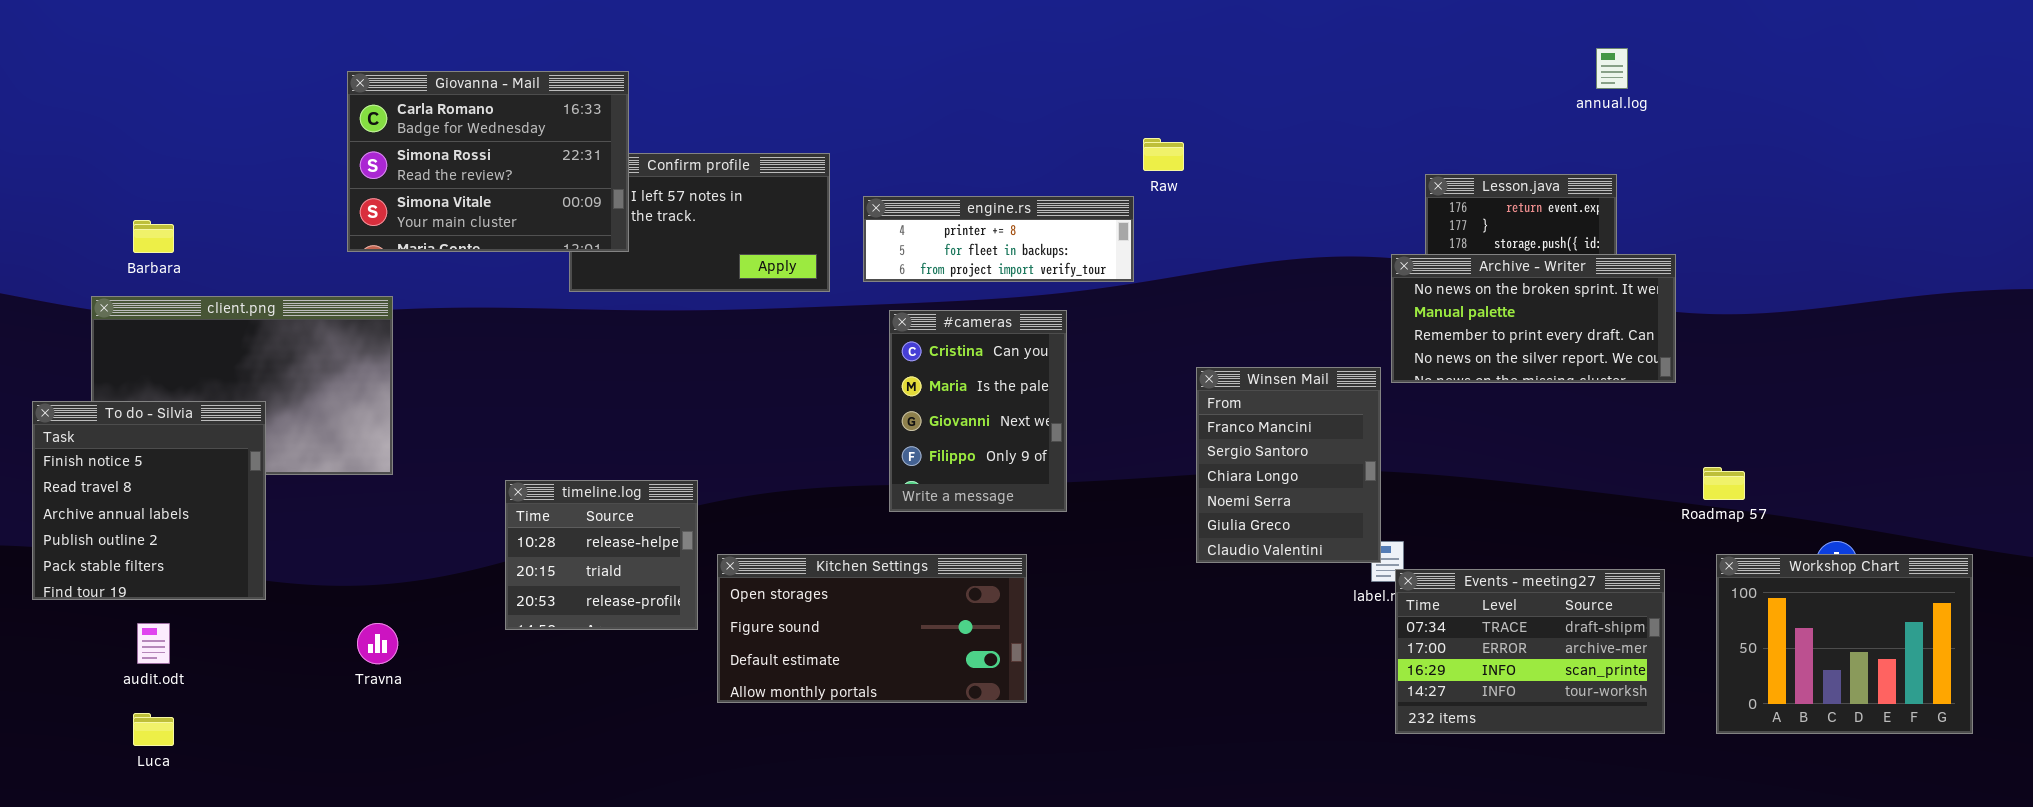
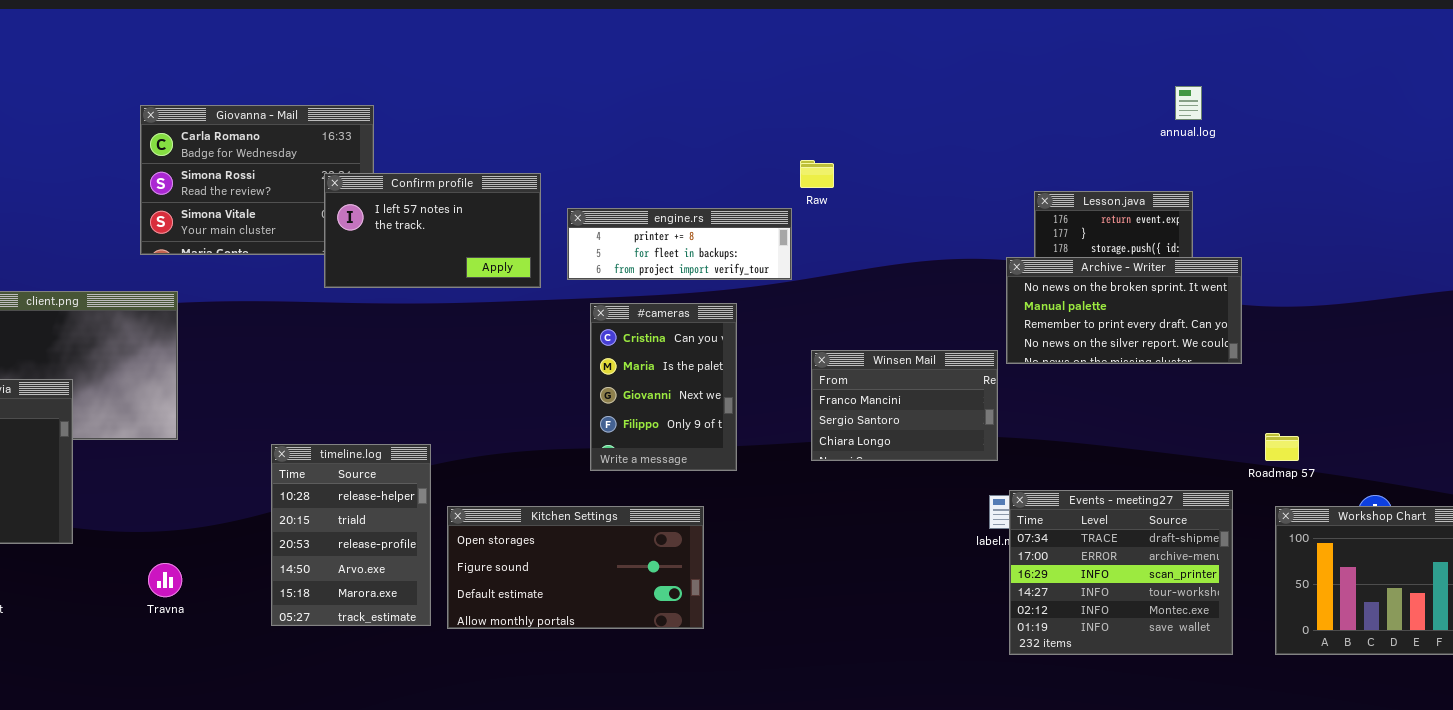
Confirm profile: [569,153,830,292] -> [324,173,541,288], raised
Winsen Mail: [1196,367,1381,563] -> [811,350,998,461], resized
timeline.log: [505,480,698,630] -> [271,444,431,626], resized
Events - meeting27: [1395,569,1665,734] -> [1009,490,1233,655], resized

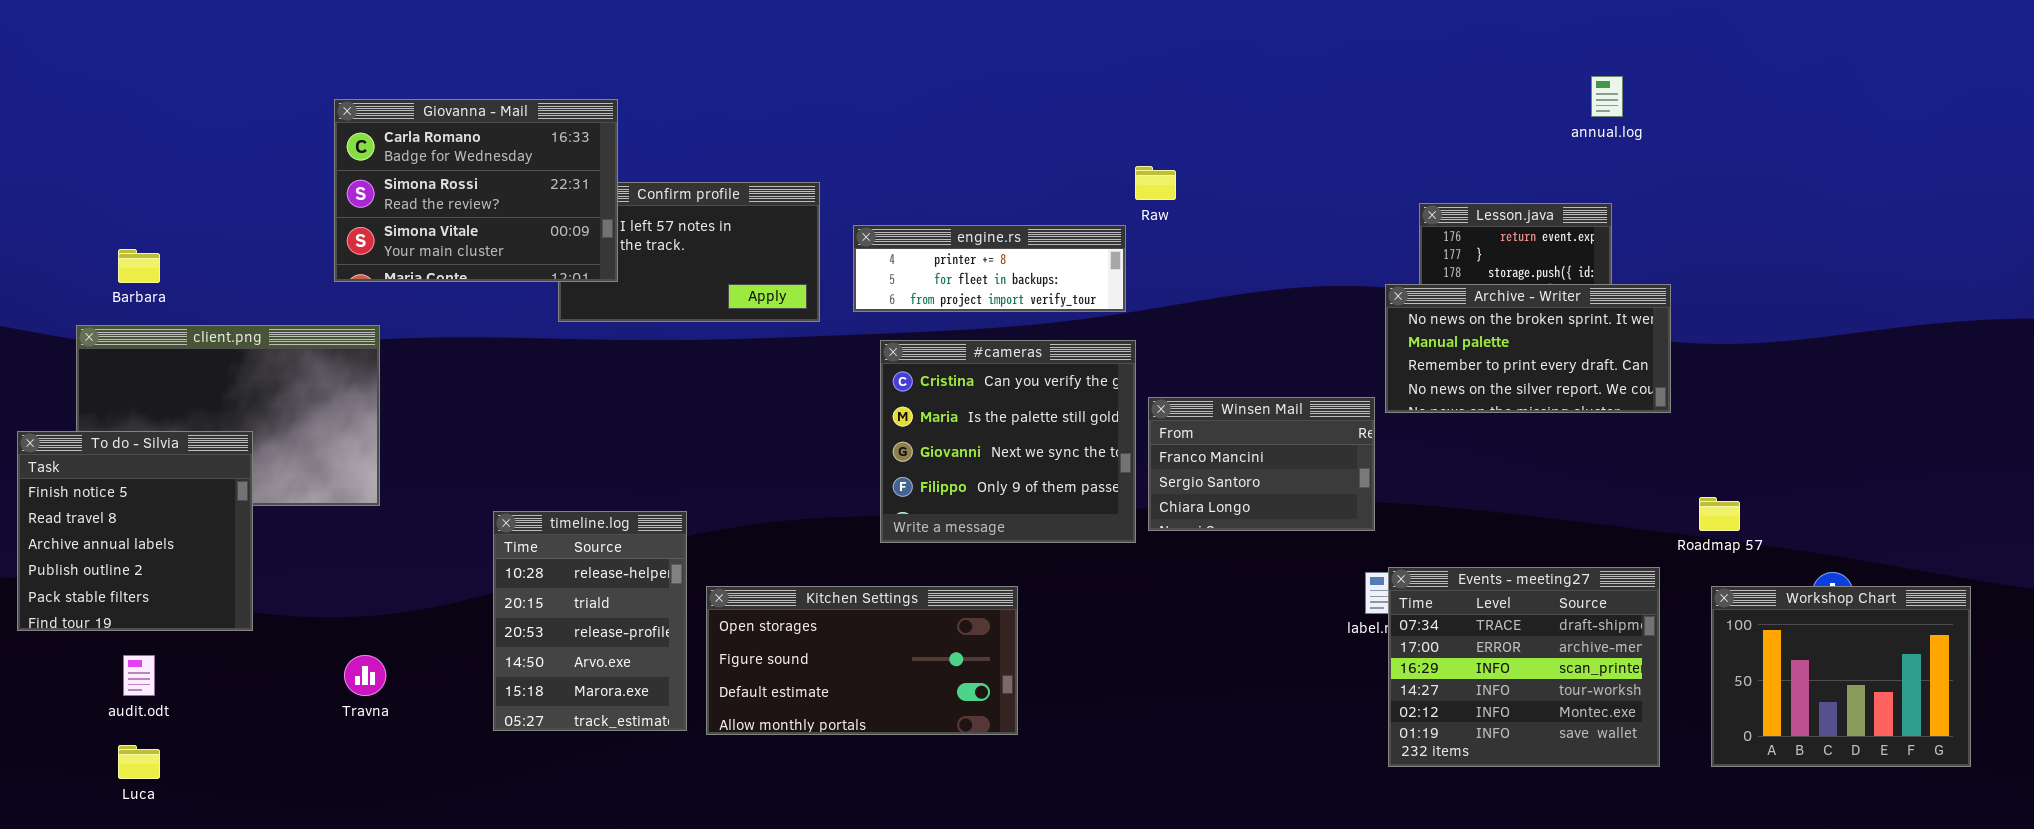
Giovanna - Mail: [140,105,374,255] -> [334,99,618,282], raised
#cameras: [590,303,737,471] -> [880,340,1136,543], resized

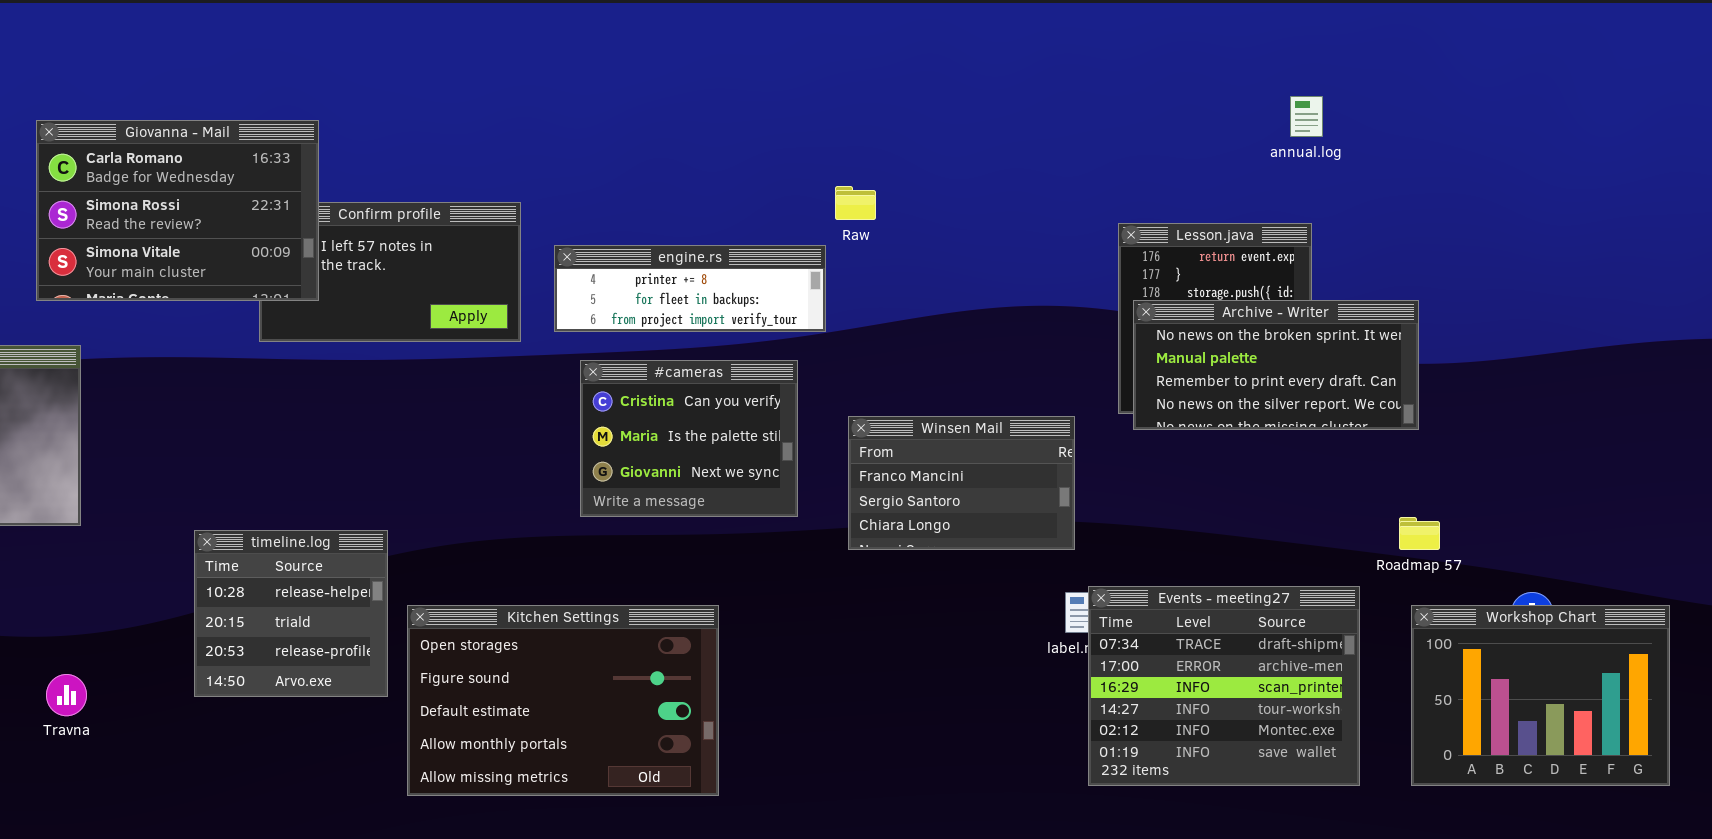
Archive - Writer: [1385,284,1671,413] -> [1133,300,1419,430], moved
#cameras: [880,340,1136,543] -> [580,360,798,517], resized
timeline.log: [493,511,687,731] -> [194,530,388,697], resized
Kitchen Settings: [706,586,1018,735] -> [407,605,719,796], resized

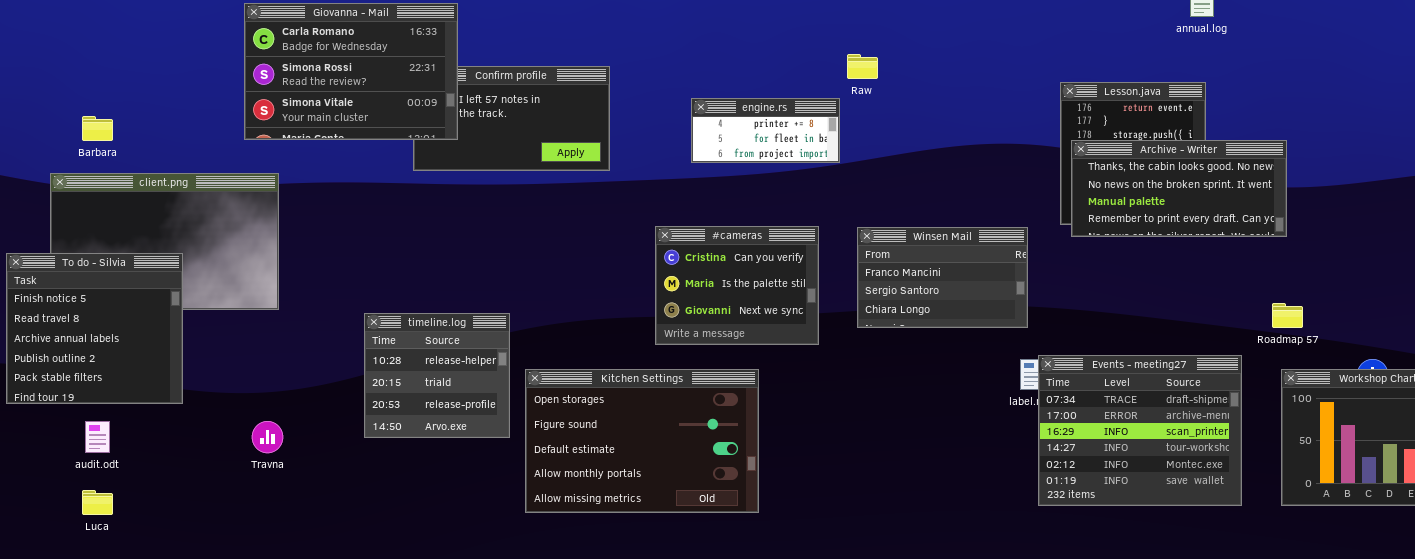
engine.rs: [554,245,826,332] -> [691,98,840,163], resized
Archive - Writer: [1133,300,1419,430] -> [1071,140,1287,237], scrolled up 1 row
#cameras: [580,360,798,517] -> [655,226,819,345], moved

